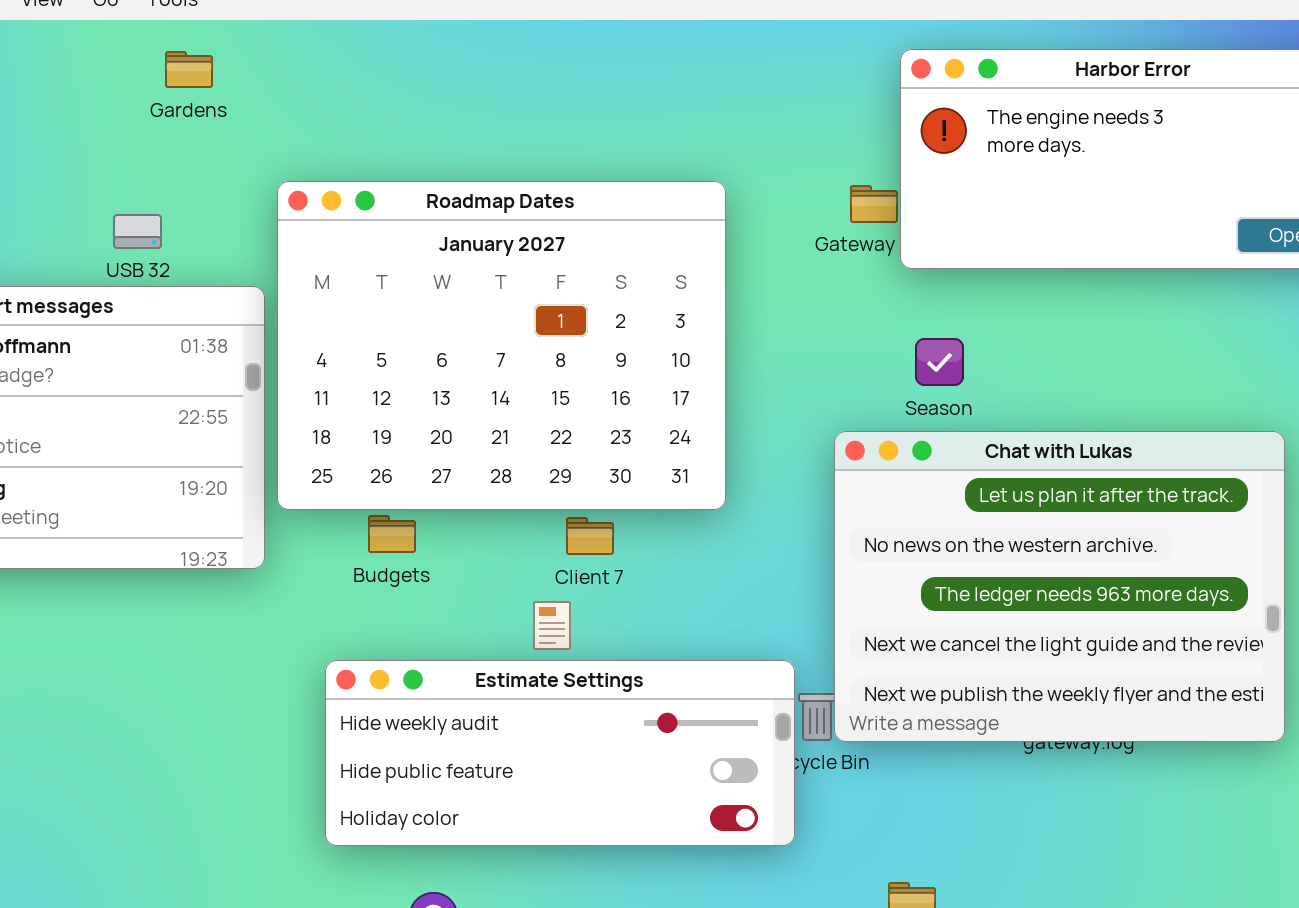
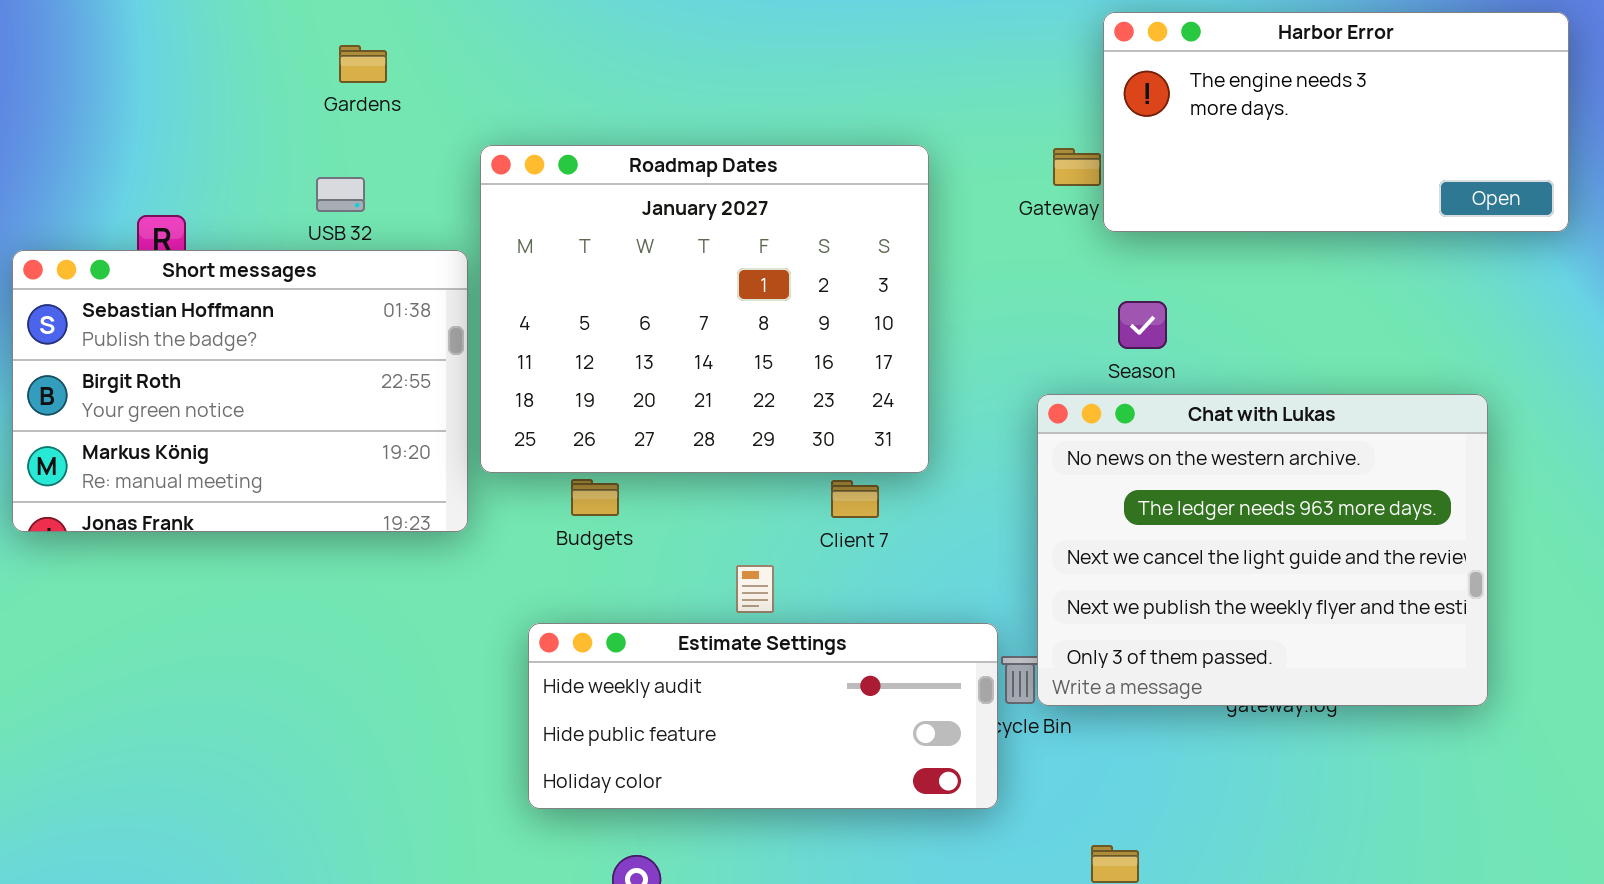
Gardens: [165,51,213,88] -> [339,45,387,83], moved
Chat with Lukas: [834,431,1285,742] -> [1037,394,1488,706], scrolled down 1 row
Client 7: [566,517,614,555] -> [831,480,879,518], moved

